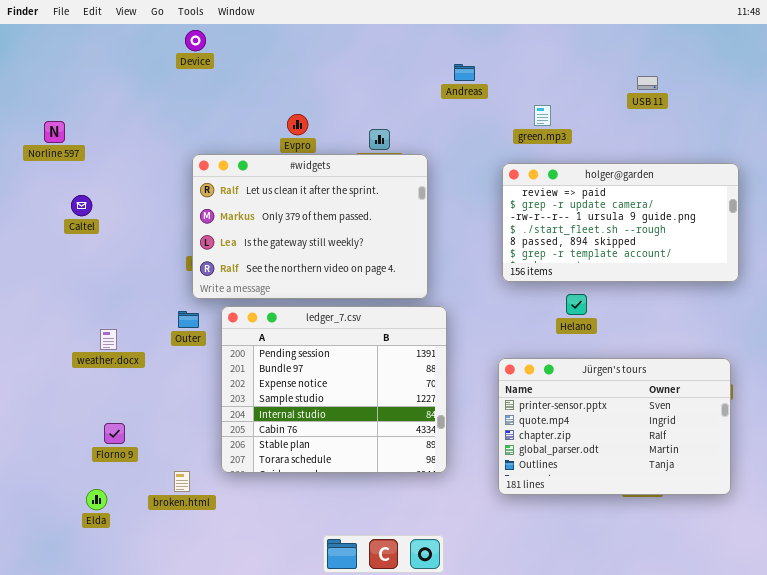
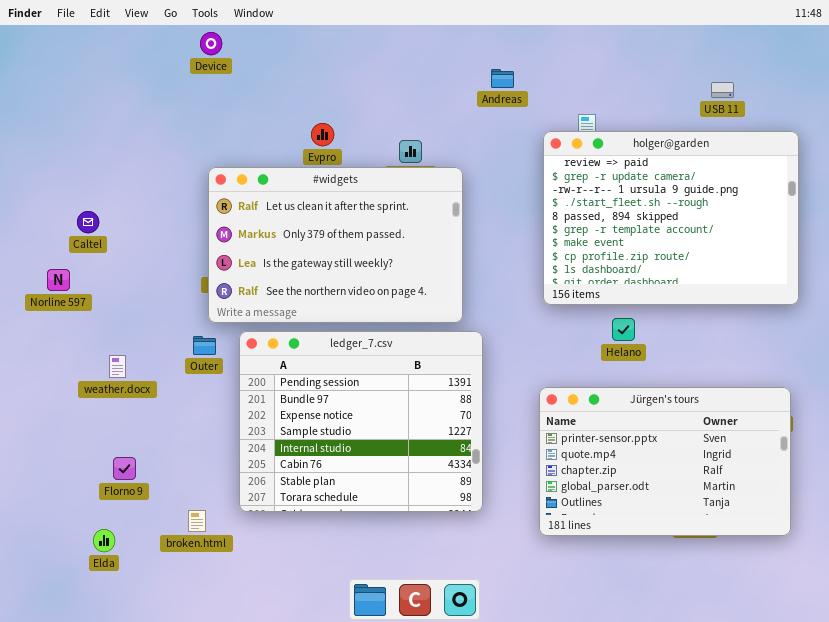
USB 11: [637,76,658,90] -> [711,82,734,98], moved
Norline 597: [44,121,65,143] -> [47,269,70,291], moved
holger@garden: [502,163,739,282] -> [543,131,799,305], resized

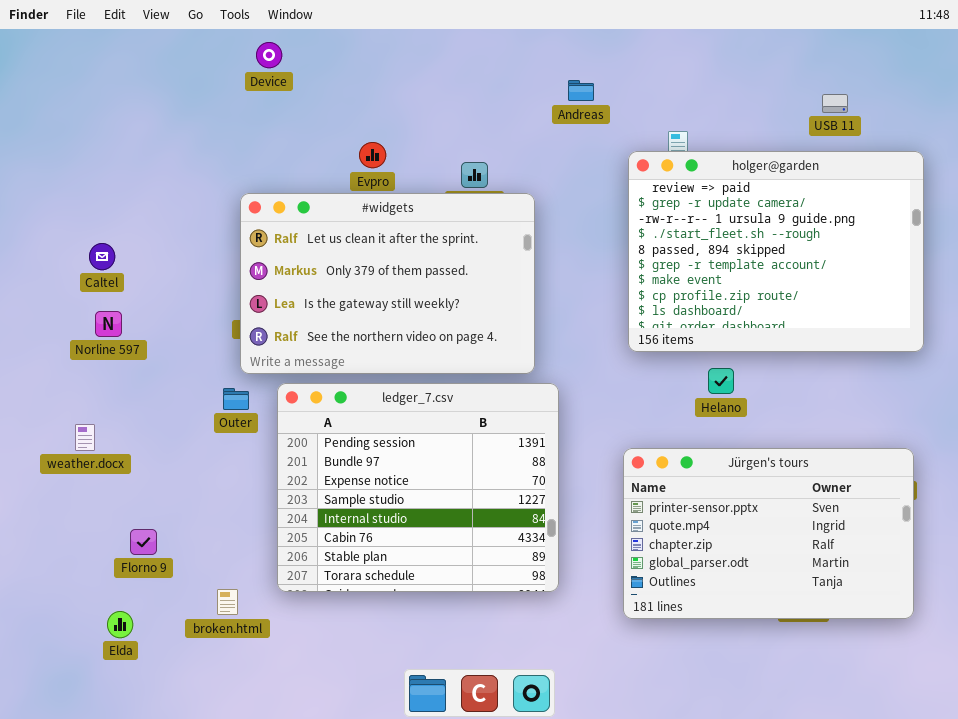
Device: [200,32,222,55] -> [256,42,282,68], moved
Norline 597: [47,269,70,291] -> [95,311,122,337], moved
weather.docx: [109,355,126,378] -> [75,424,95,451], moved

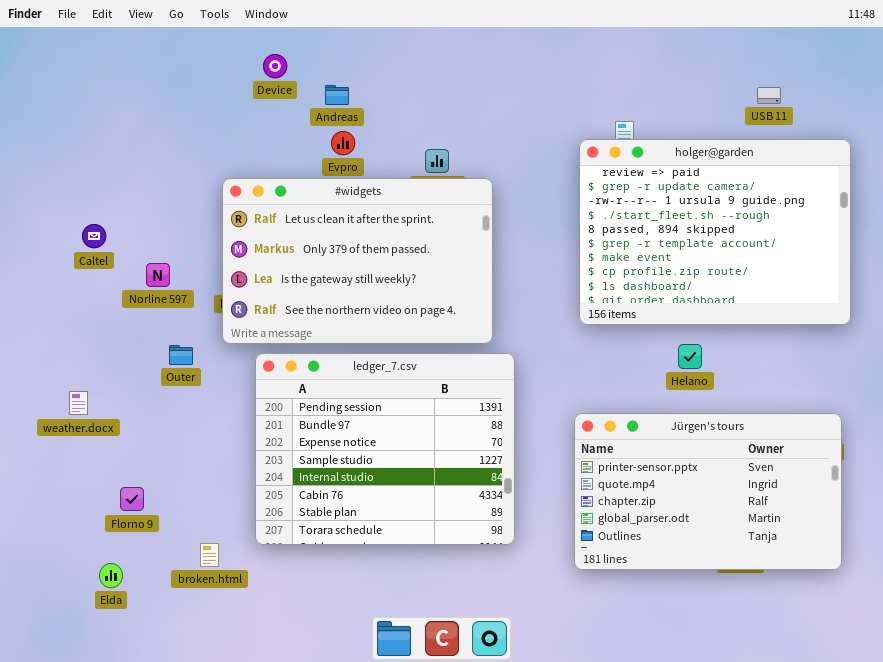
Device: [256,42,282,68] -> [263,54,287,78], moved
Andreas: [568,80,594,101] -> [325,85,349,105], moved
Norline 597: [95,311,122,337] -> [146,263,170,287], moved
Helano: [708,368,734,394] -> [678,344,702,369], moved
Outer: [223,388,249,410] -> [169,345,193,365], moved

